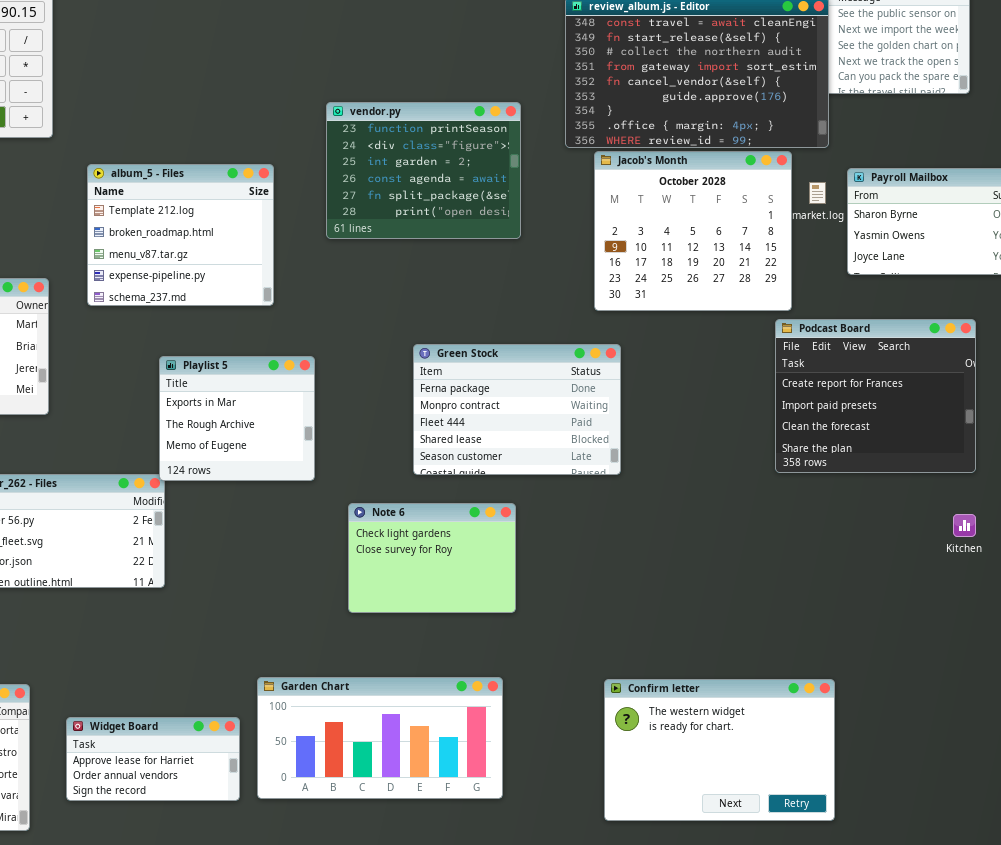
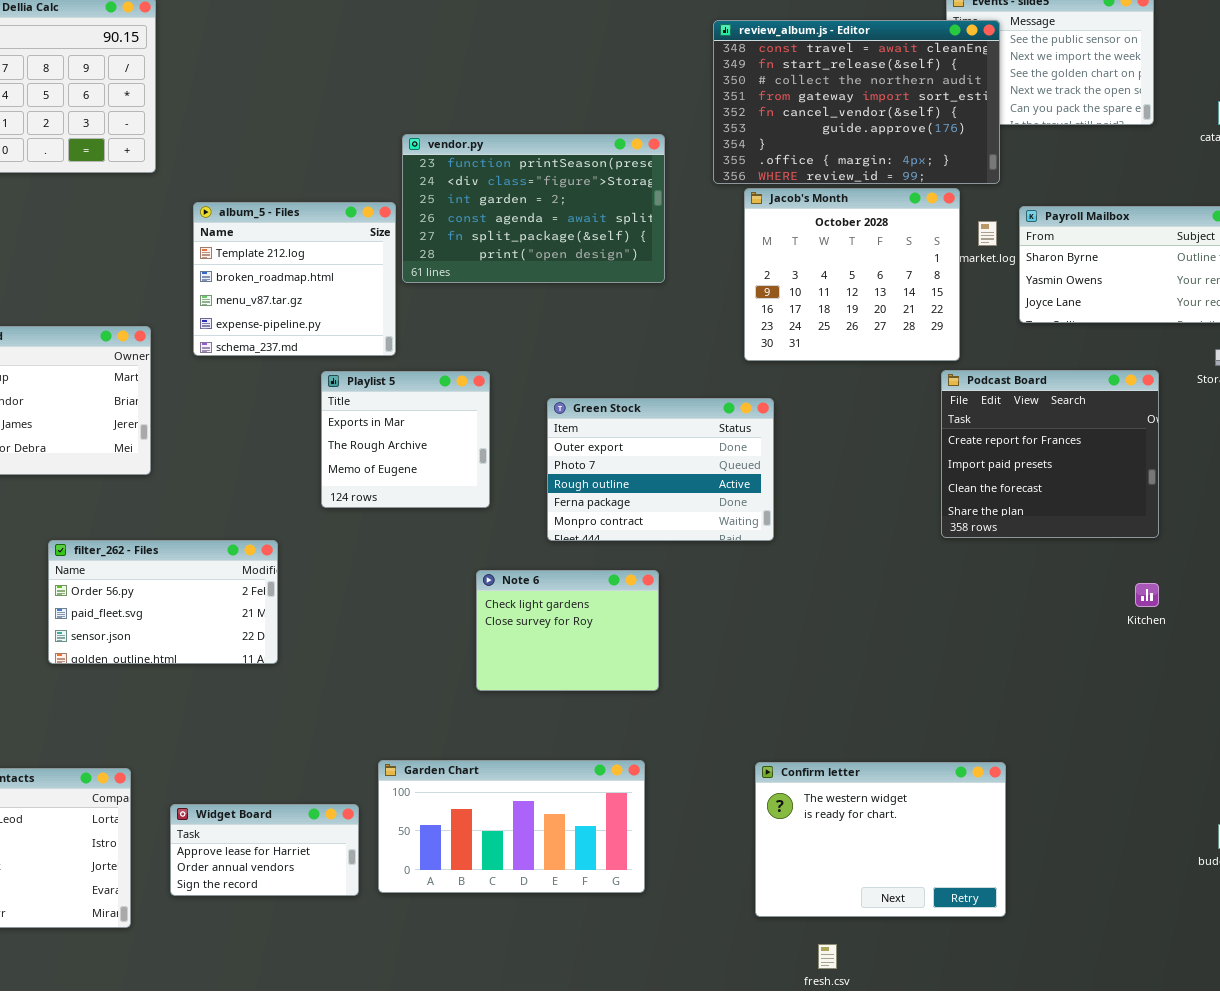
vendor.py: [326,102,521,239] -> [402,134,665,283], resized
Green Stock: [413,344,621,475] -> [547,398,774,541], scrolled up 3 rows
Playlist 5: [159,356,315,481] -> [321,371,490,508], moved

